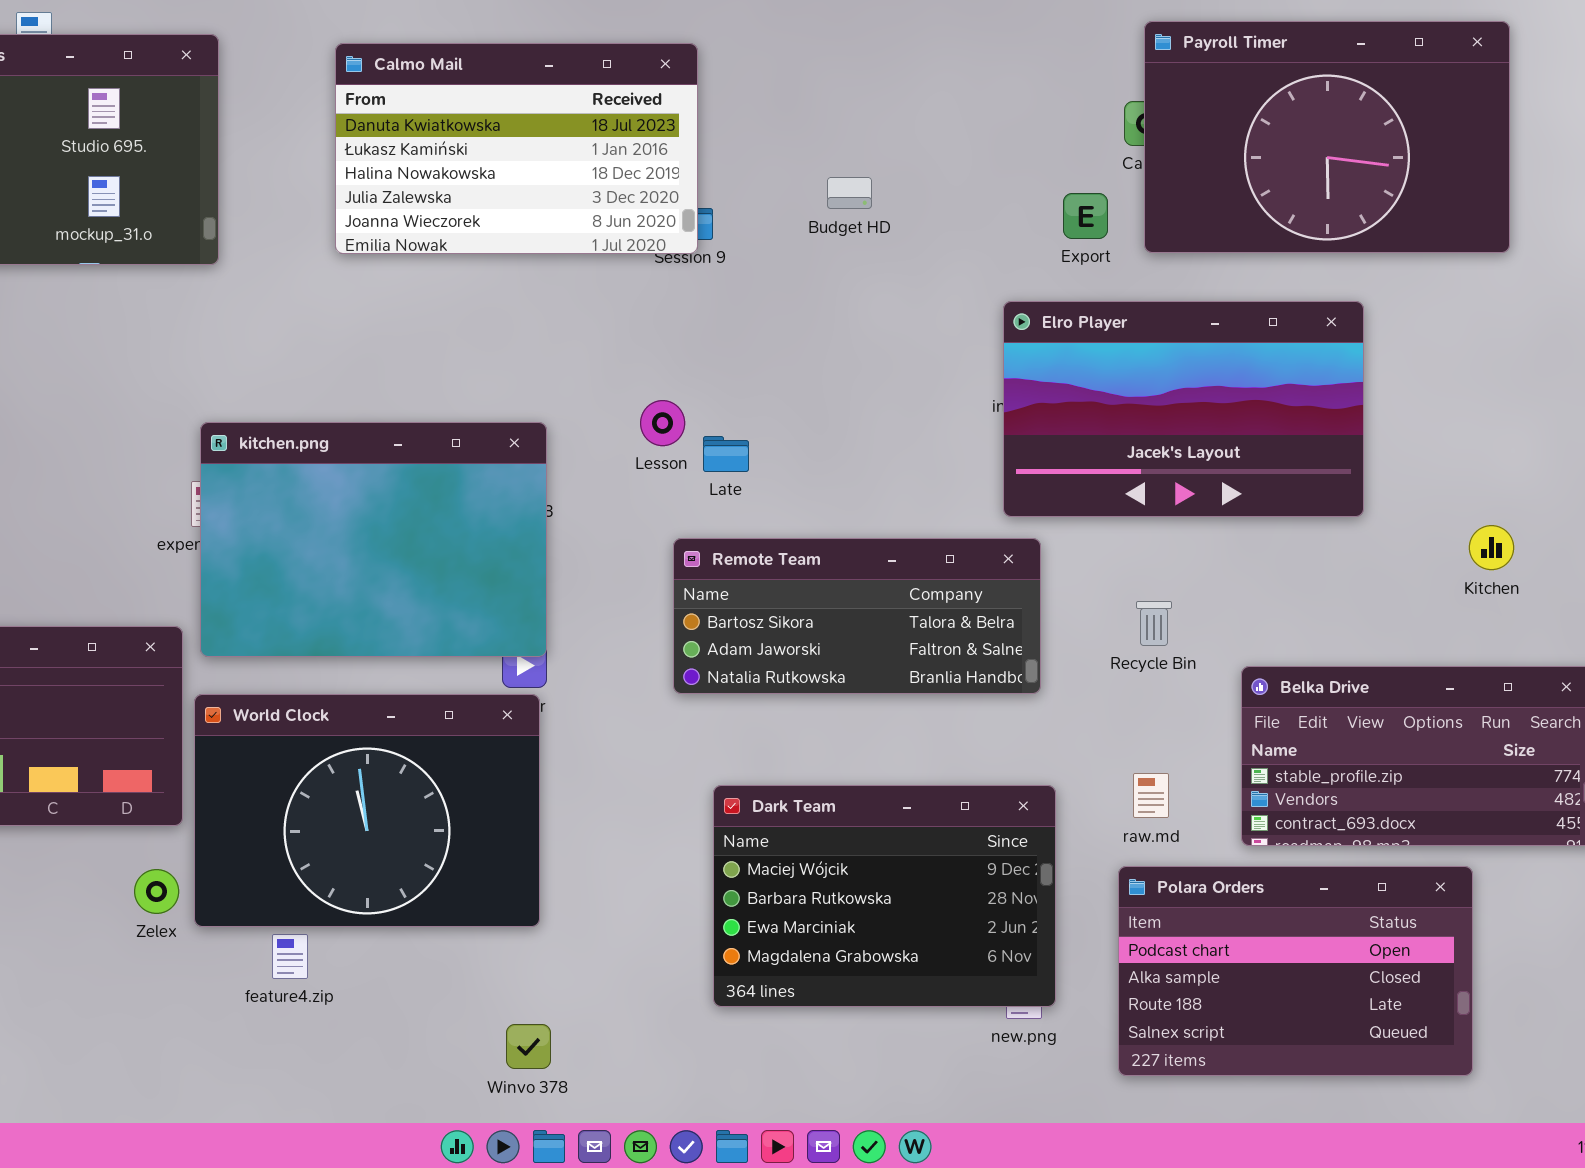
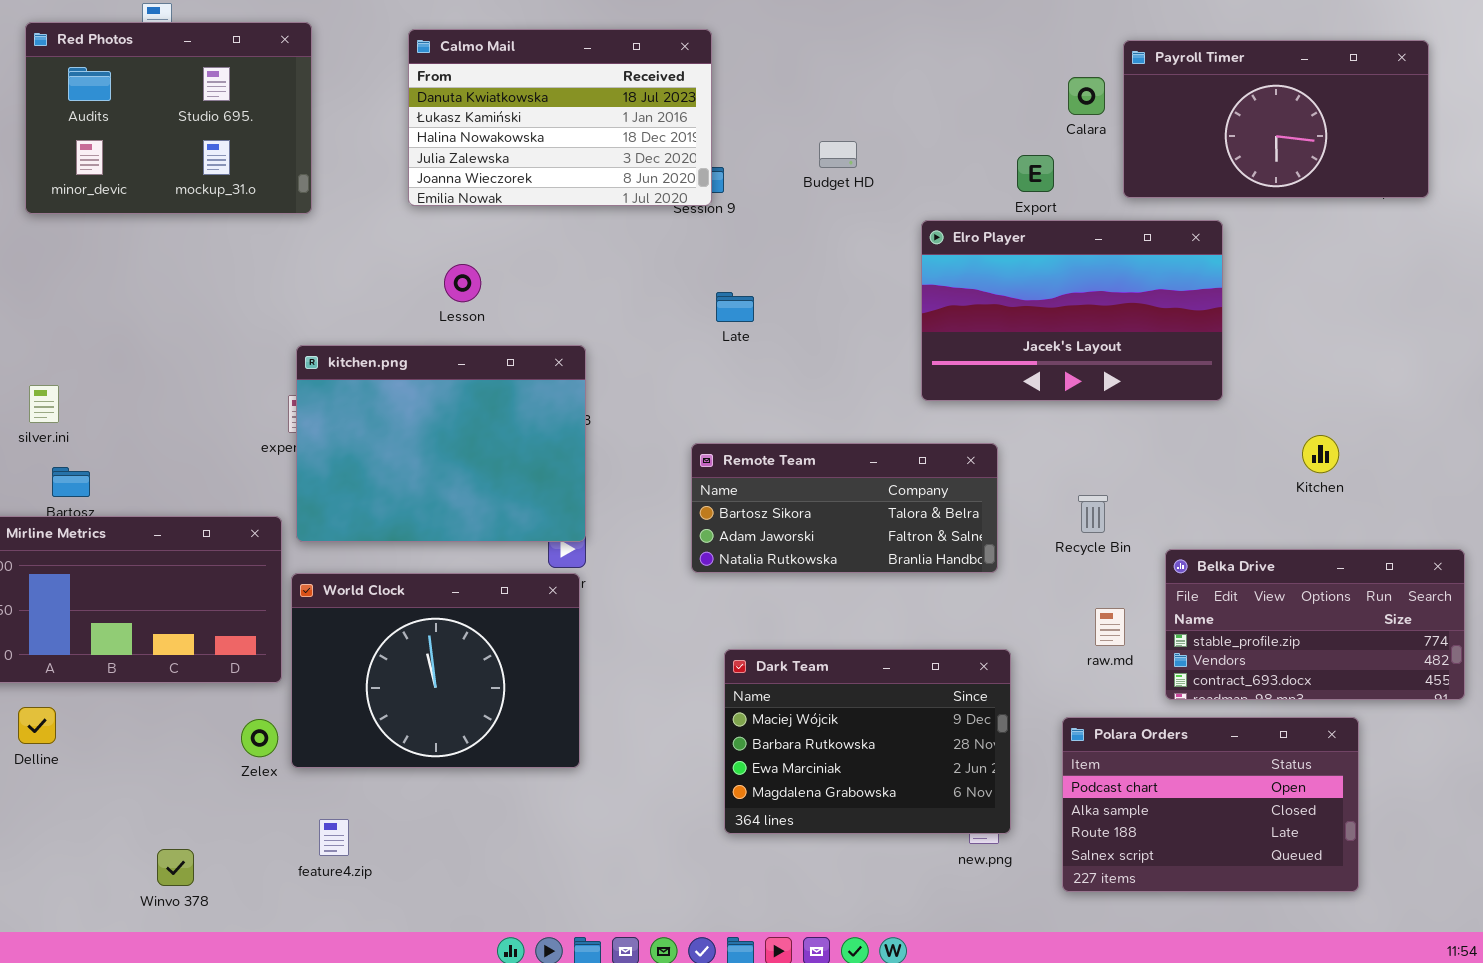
Payroll Timer: [1144,21,1510,253] -> [1123,40,1429,198], moved, resized
Elro Player: [1003,301,1364,517] -> [921,220,1223,401], moved
Lesson: [640,400,685,446] -> [444,264,481,302], moved
Late: [703,436,749,472] -> [716,292,754,322], moved
Kitchen: [1469,525,1514,570] -> [1302,435,1339,473], moved
raw.md: [1133,773,1169,818] -> [1095,608,1125,646], moved
feature4.zip: [272,934,308,979] -> [319,819,349,856], moved
Winvo 378: [506,1024,551,1069] -> [157,849,194,886], moved

